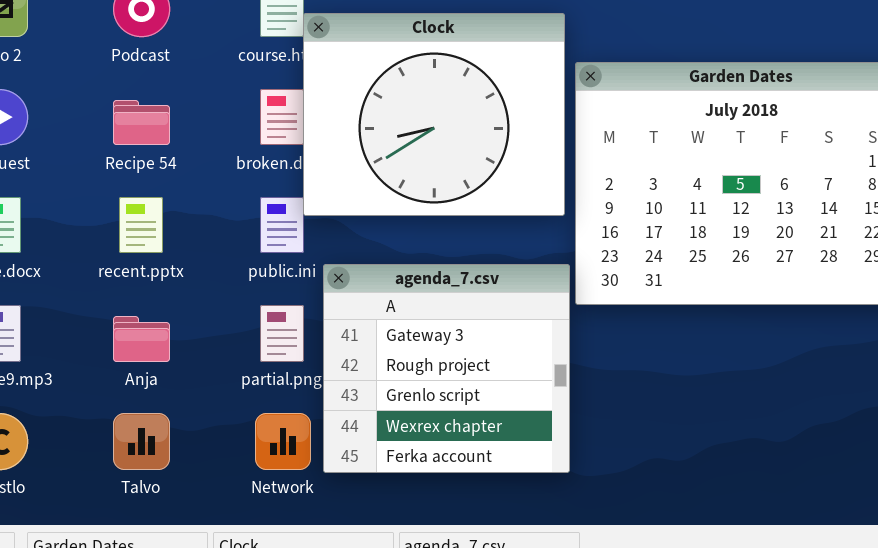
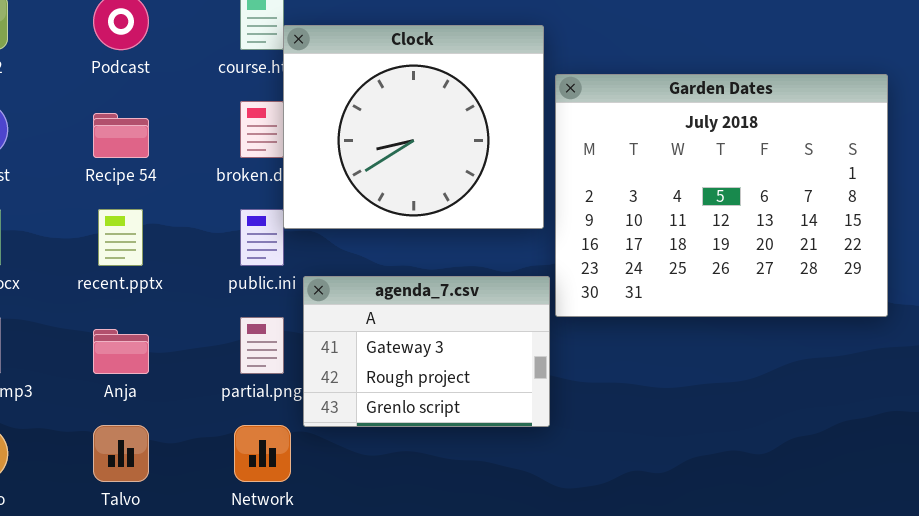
agenda_7.csv: [323,264,570,473] -> [303,276,550,427], resized

